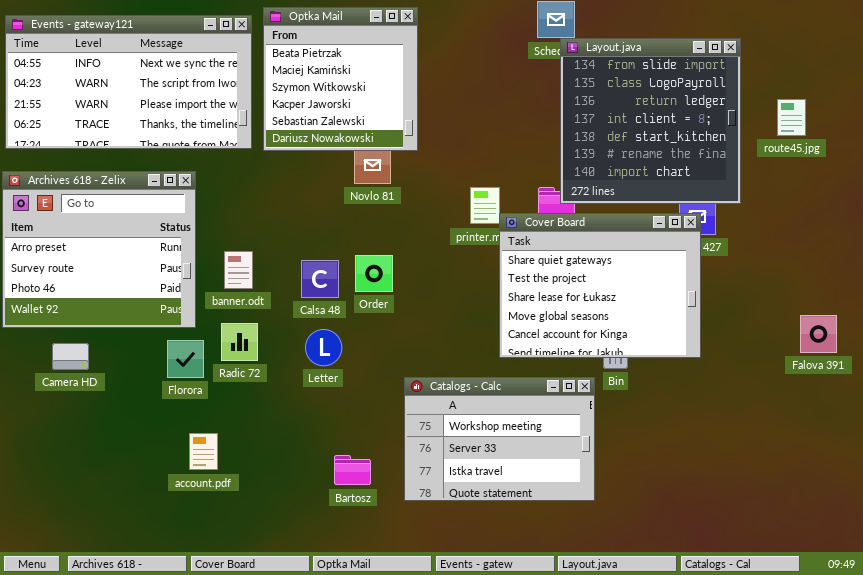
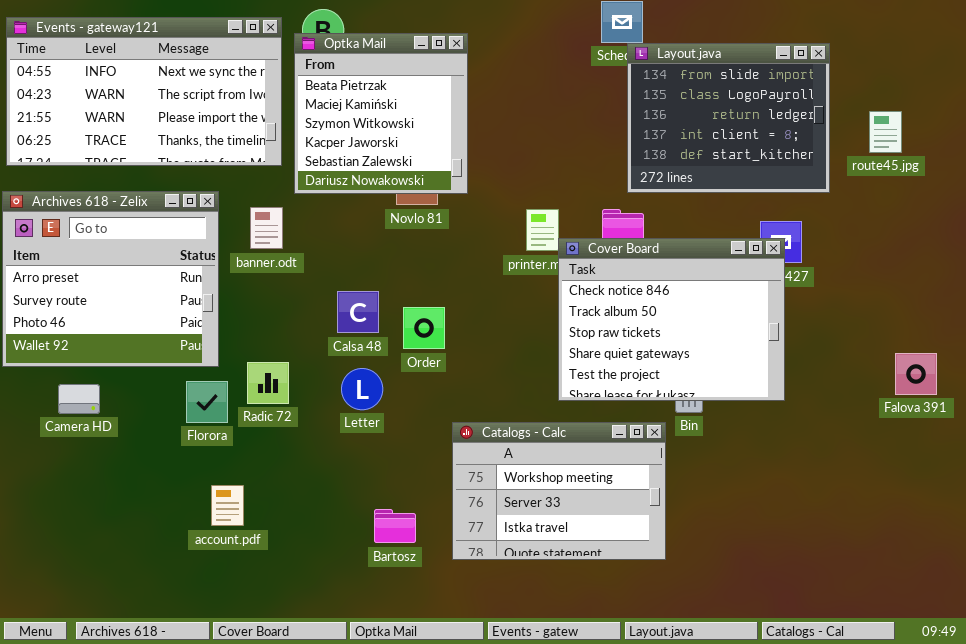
Optka Mail: [263,7,418,151] -> [294,33,468,194], moved
Layout.java: [560,38,741,204] -> [627,43,830,193], resized
Cover Board: [499,213,701,358] -> [558,238,785,401], scrolled up 3 rows
banner.odt: [224,251,253,289] -> [250,207,283,249], moved
Order: [355,255,393,292] -> [403,307,445,349], moved

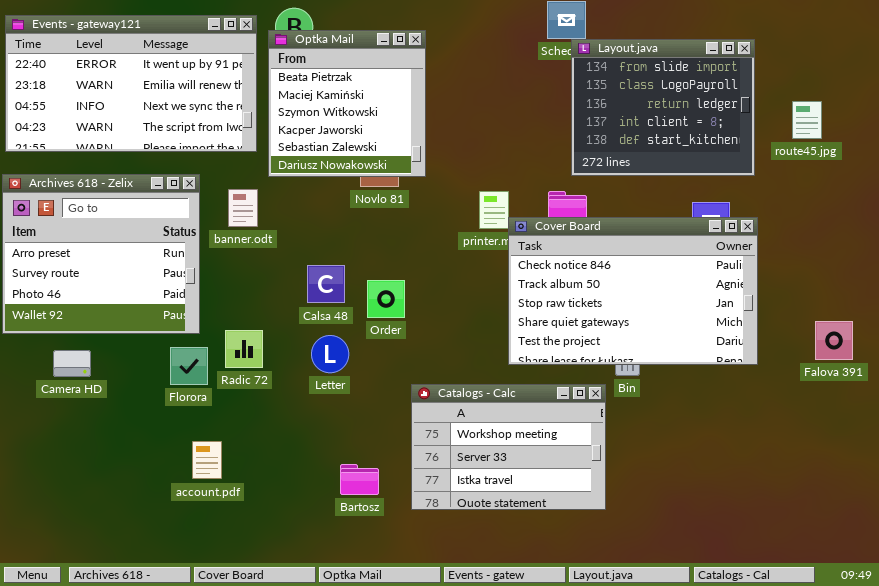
Events - gateway121: [6,17,282,166] -> [5,15,257,152], scrolled up 2 rows
Cover Board: [558,238,785,401] -> [508,217,758,365], resized

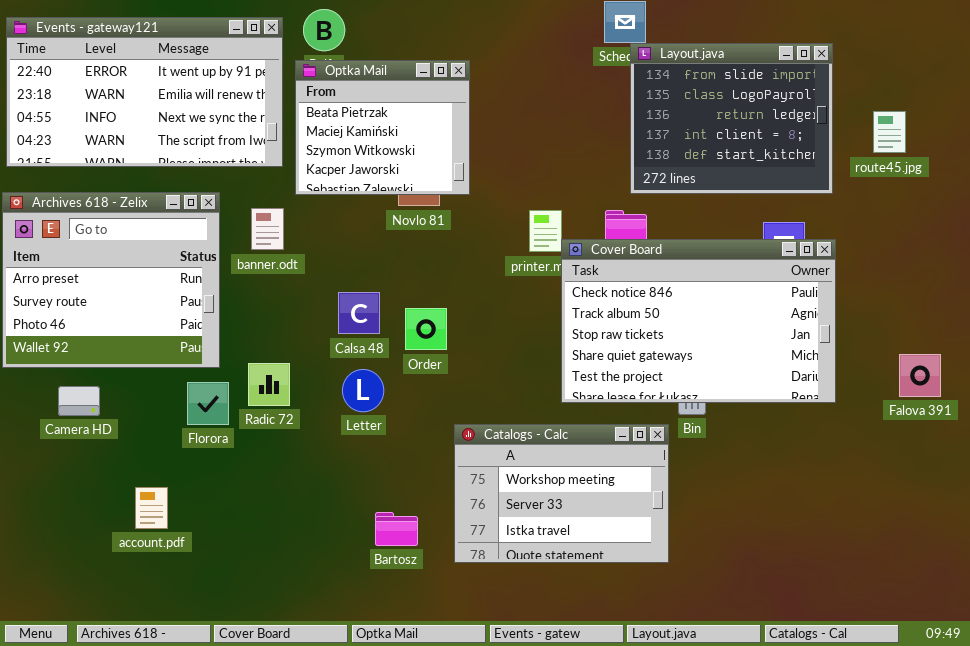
Optka Mail: [268,30,426,177] -> [295,60,470,195], resized
account.pdf: [192,441,222,479] -> [135,487,168,529], moved

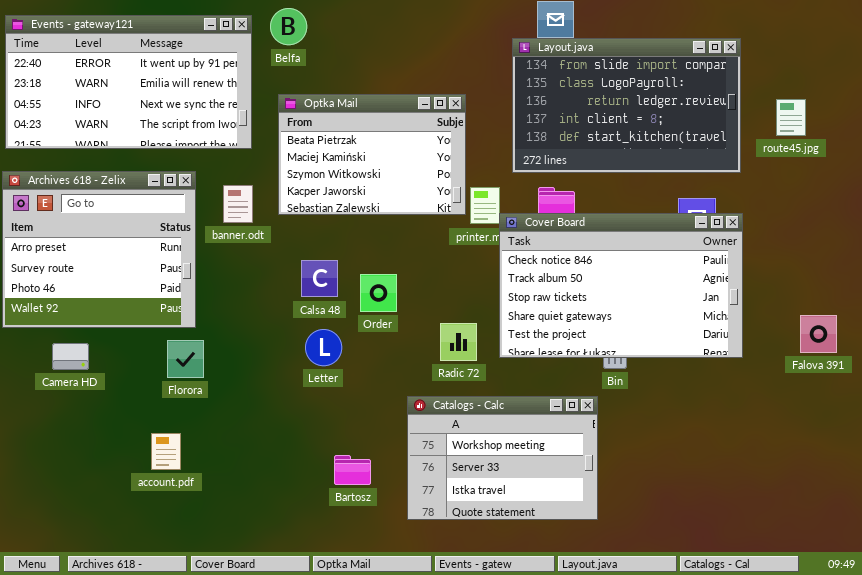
Layout.java: [630,43,833,194] -> [512,38,741,173], resized
Optka Mail: [295,60,470,195] -> [278,94,466,215], moved, resized
Radic 72: [248,363,290,406] -> [440,323,477,361], moved
Catalogs - Calc: [454,424,669,563] -> [407,396,598,520], moved
account.pdf: [135,487,168,529] -> [151,433,181,470], moved

